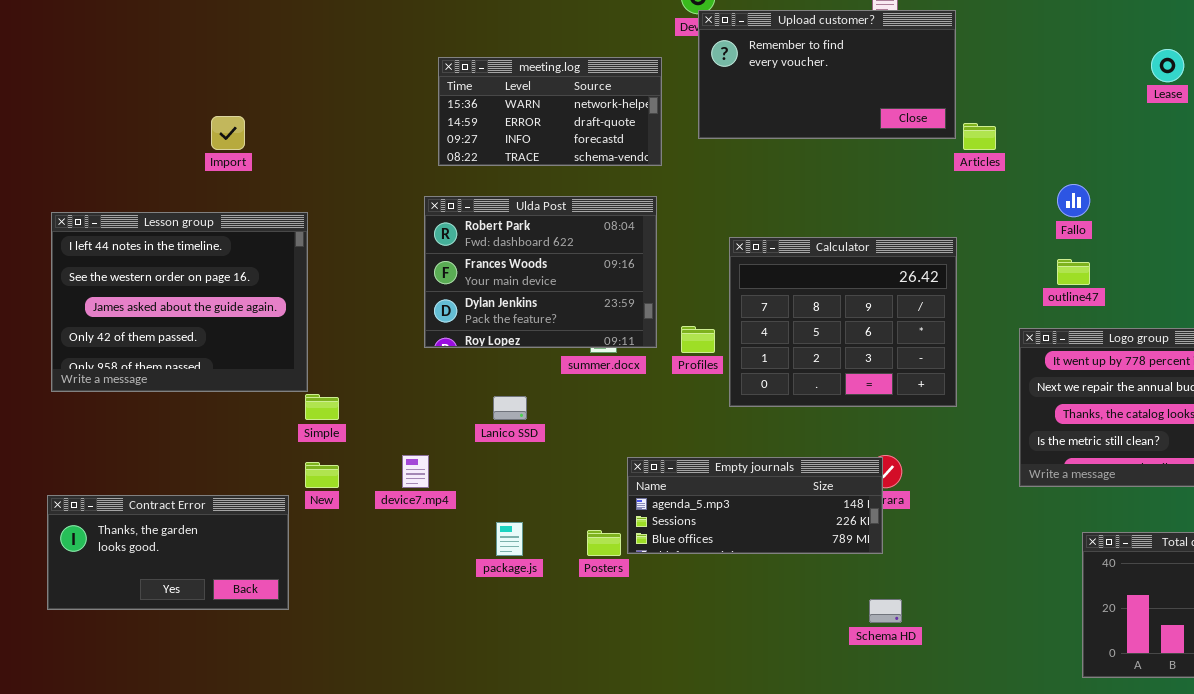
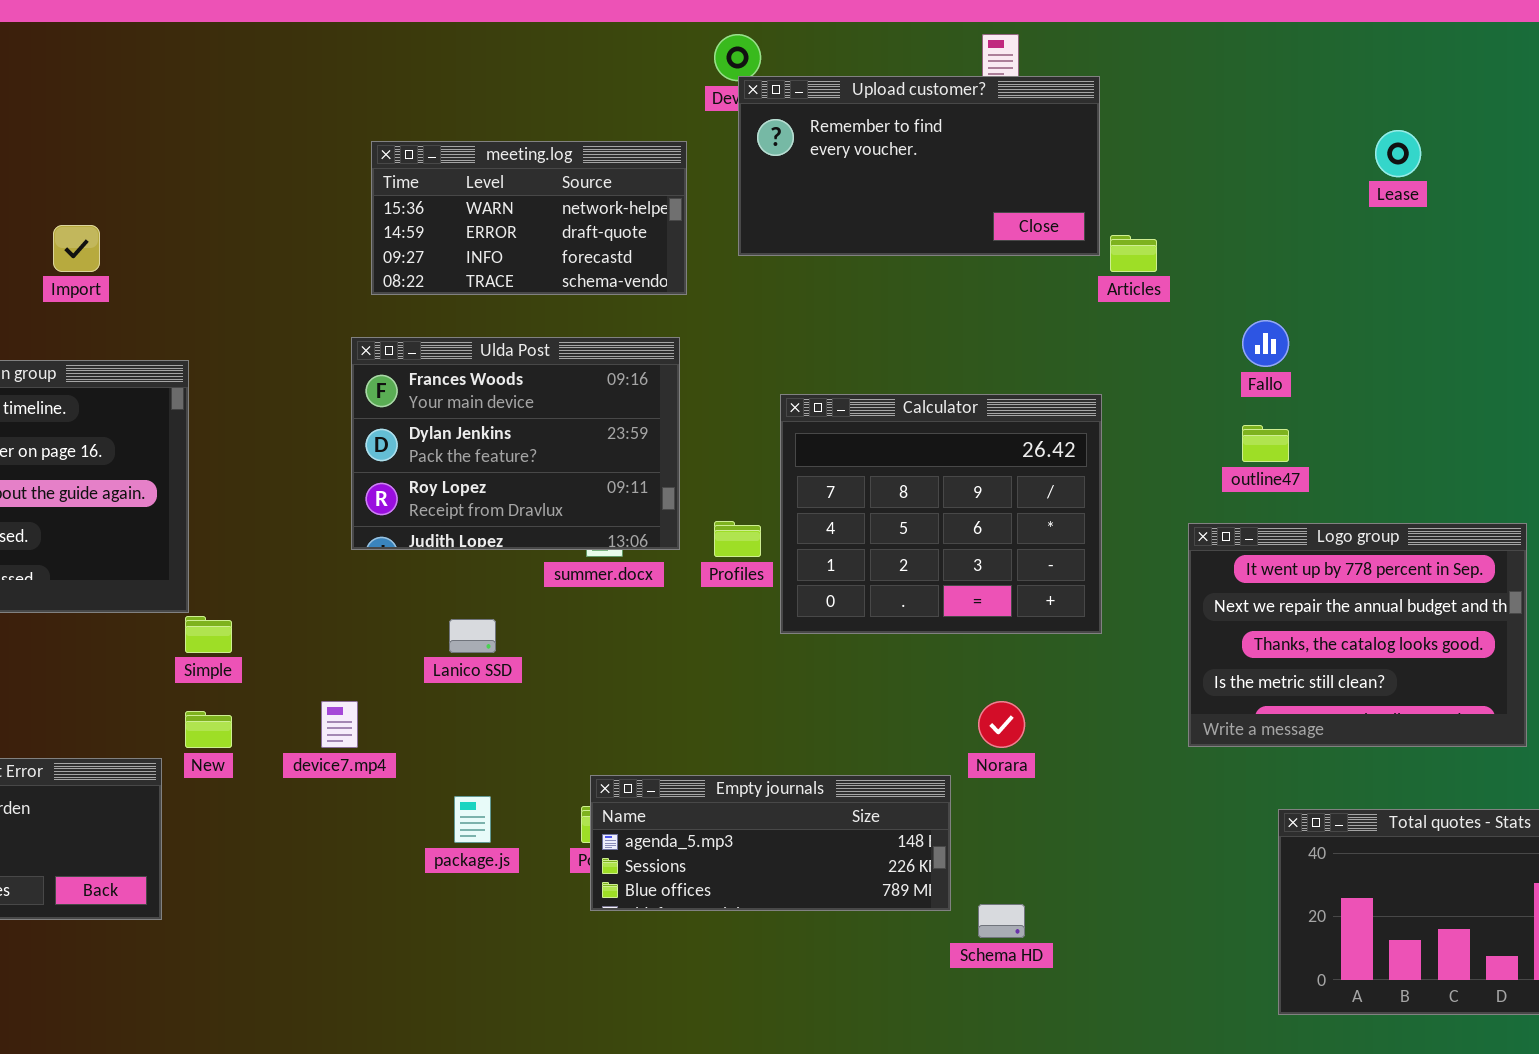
Ulda Post: [424,196,657,348] -> [351,337,680,550], scrolled down 1 row
Empty journals: [627,457,883,554] -> [590,775,951,911], moved

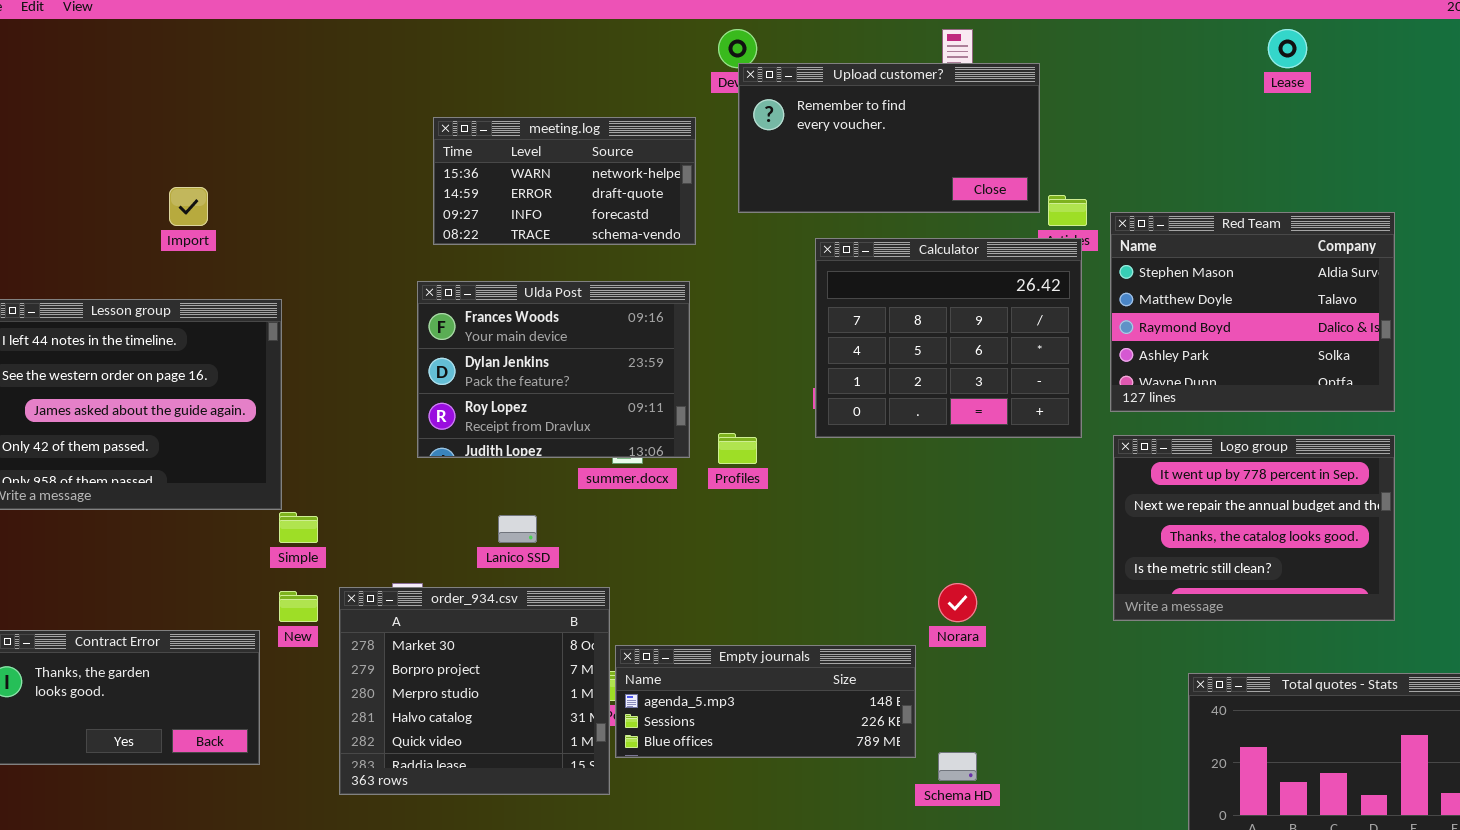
Lease: [1375,130,1421,177] -> [1268,29,1307,68], moved
Red Team: none -> [1110,212,1395,412], opened
Calculator: [780,394,1102,634] -> [815,238,1082,438], moved
order_934.csv: none -> [339,587,610,795], opened

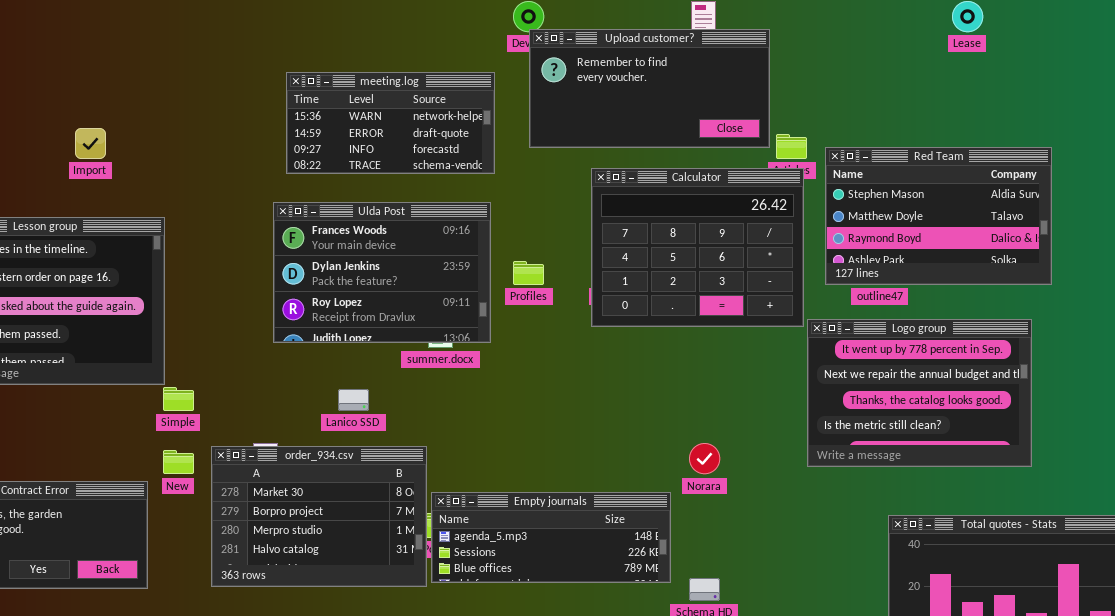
Red Team: [1110,212,1395,412] -> [825,147,1052,285], resized
Profiles: [718,433,757,464] -> [513,261,544,285], moved
Logo group: [1113,435,1395,621] -> [807,319,1032,467], moved
order_934.csv: [339,587,610,795] -> [211,446,427,587], resized

